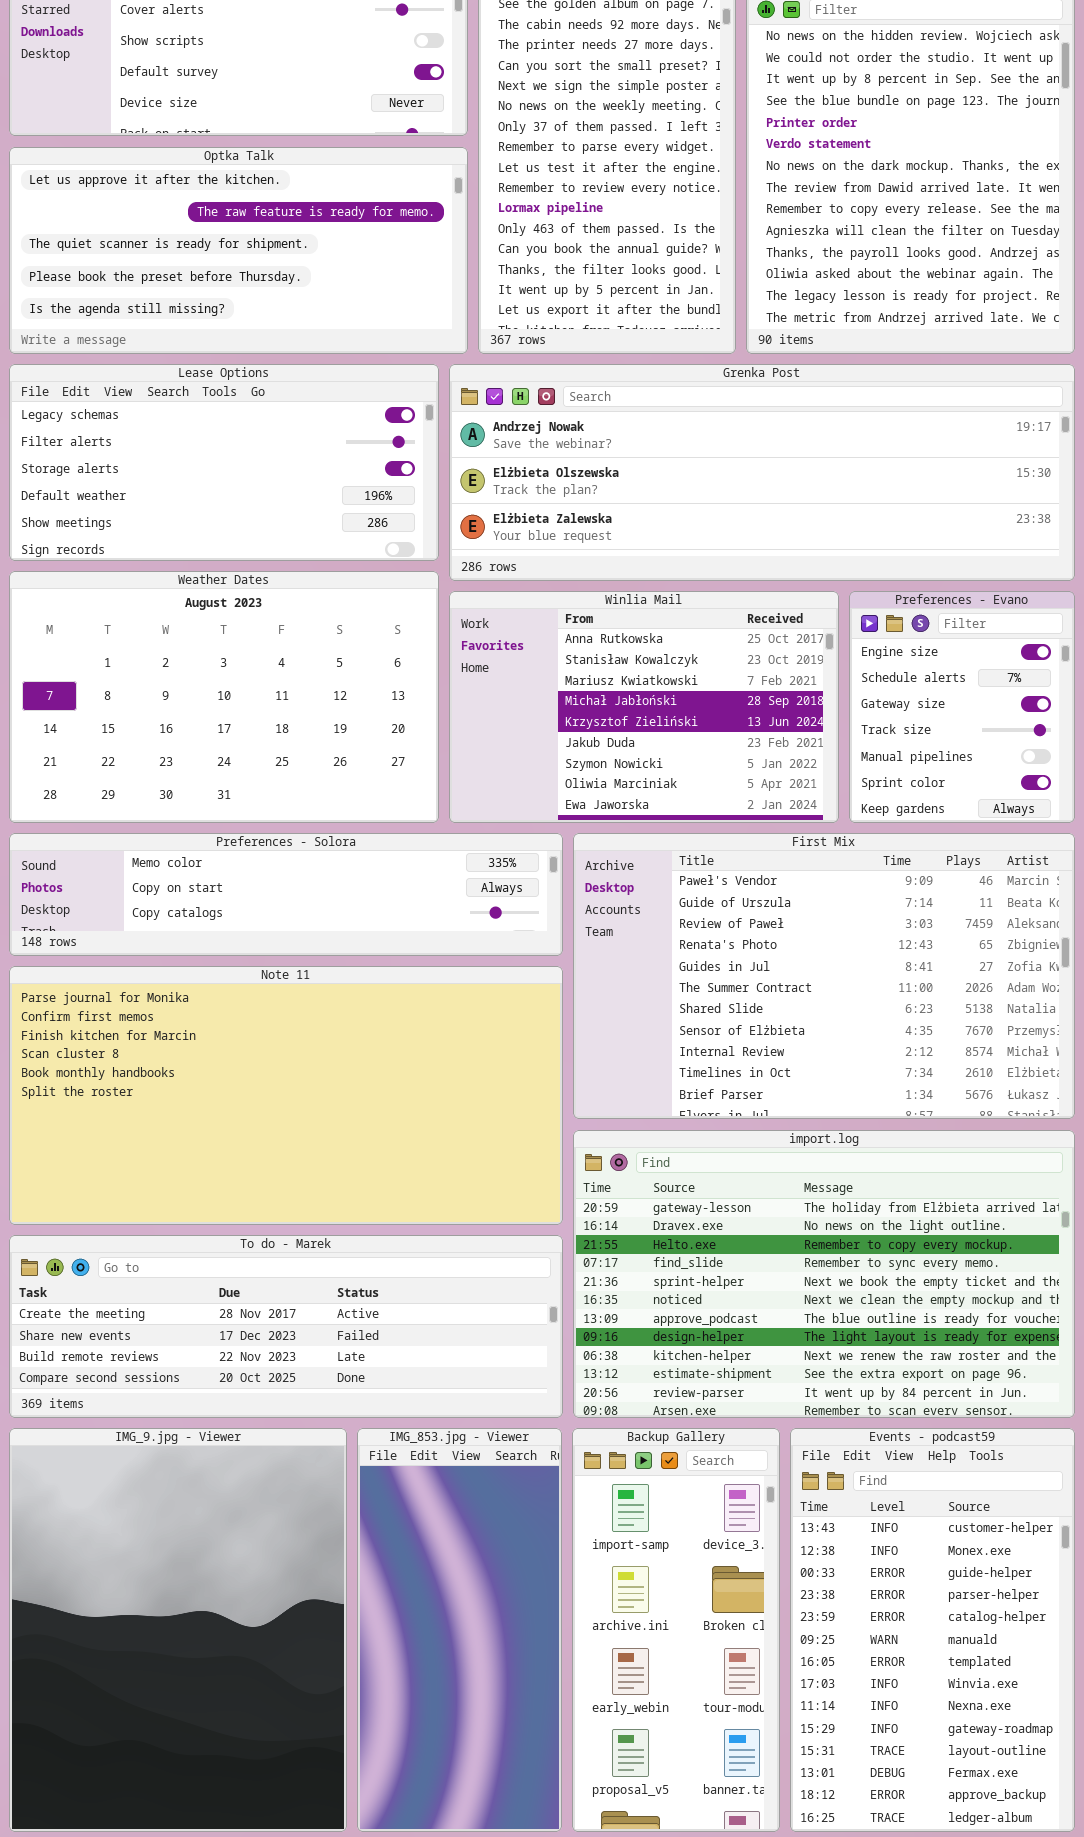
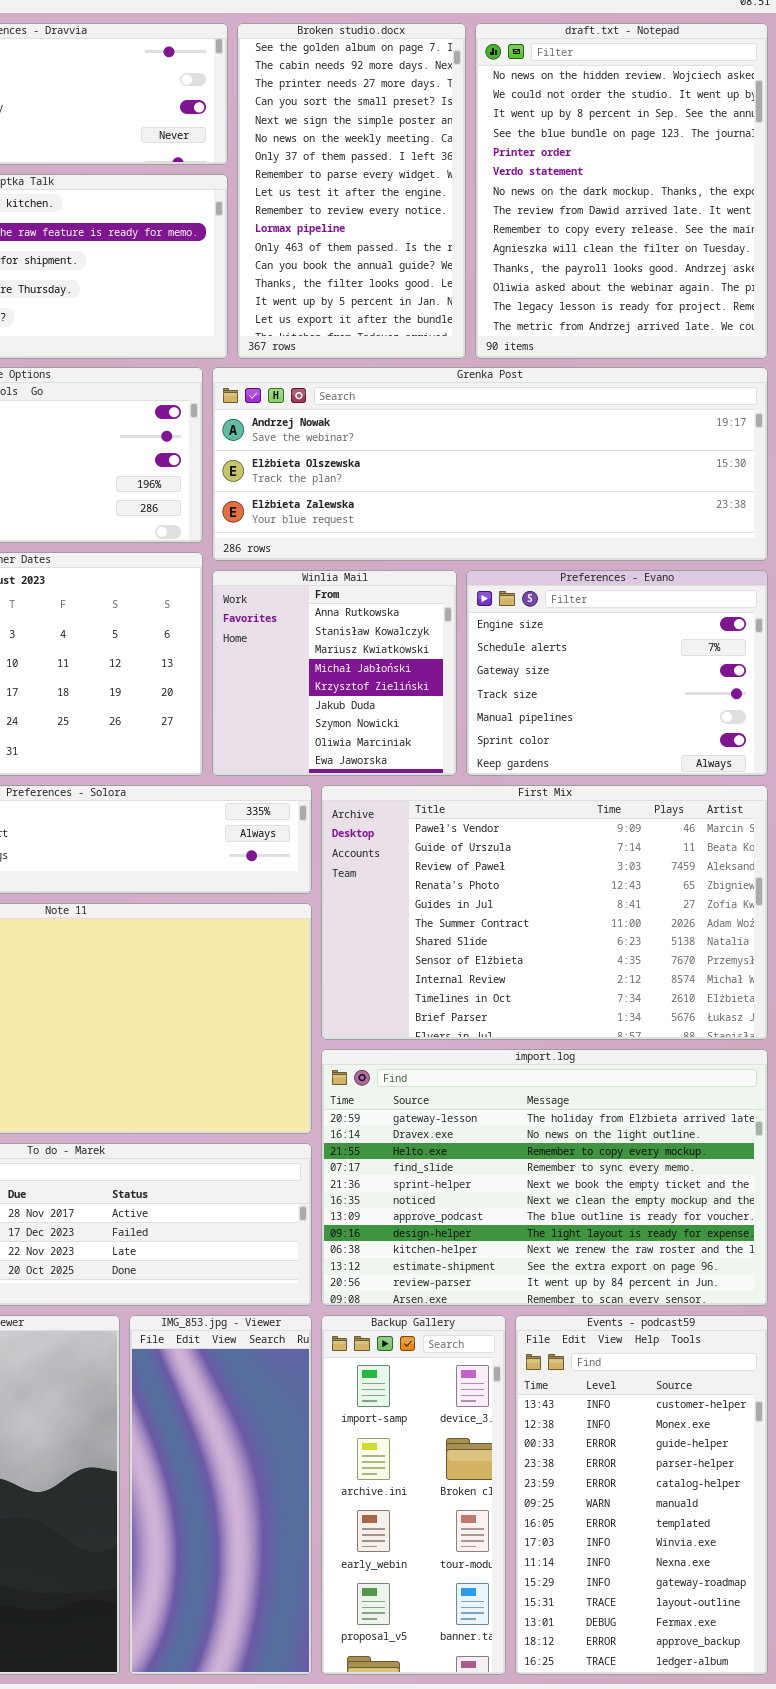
Winlia Mail: [449,591,839,823] -> [212,570,457,776], resized
Preferences - Evano: [849,591,1075,823] -> [466,570,768,776], resized

